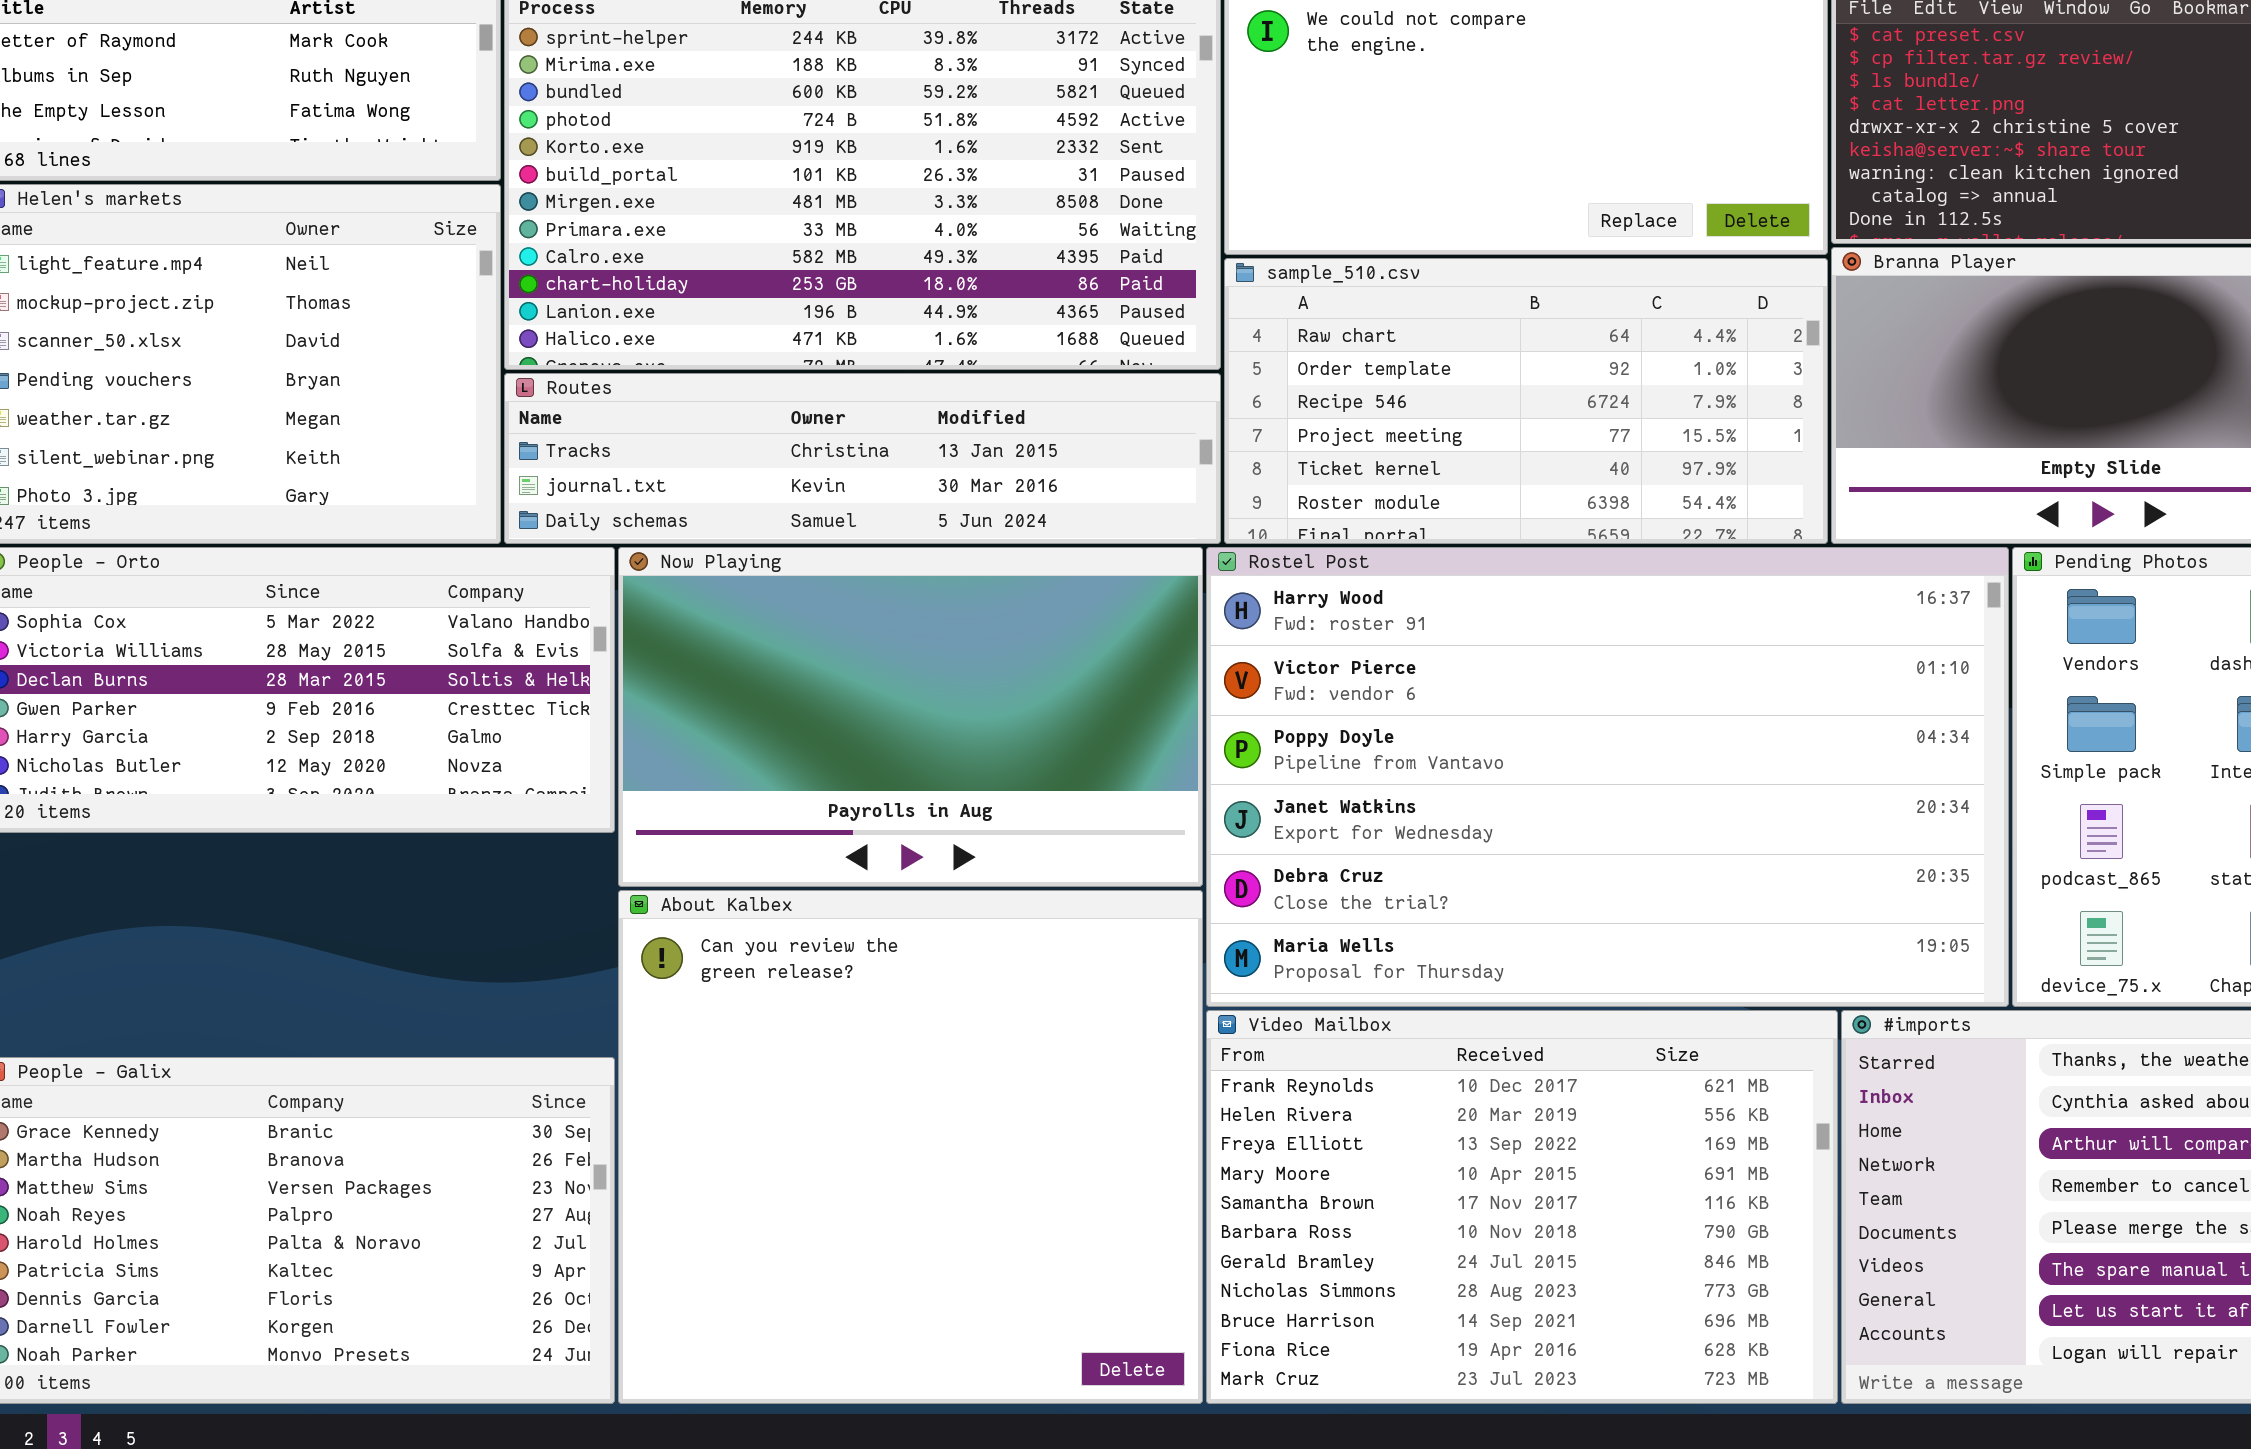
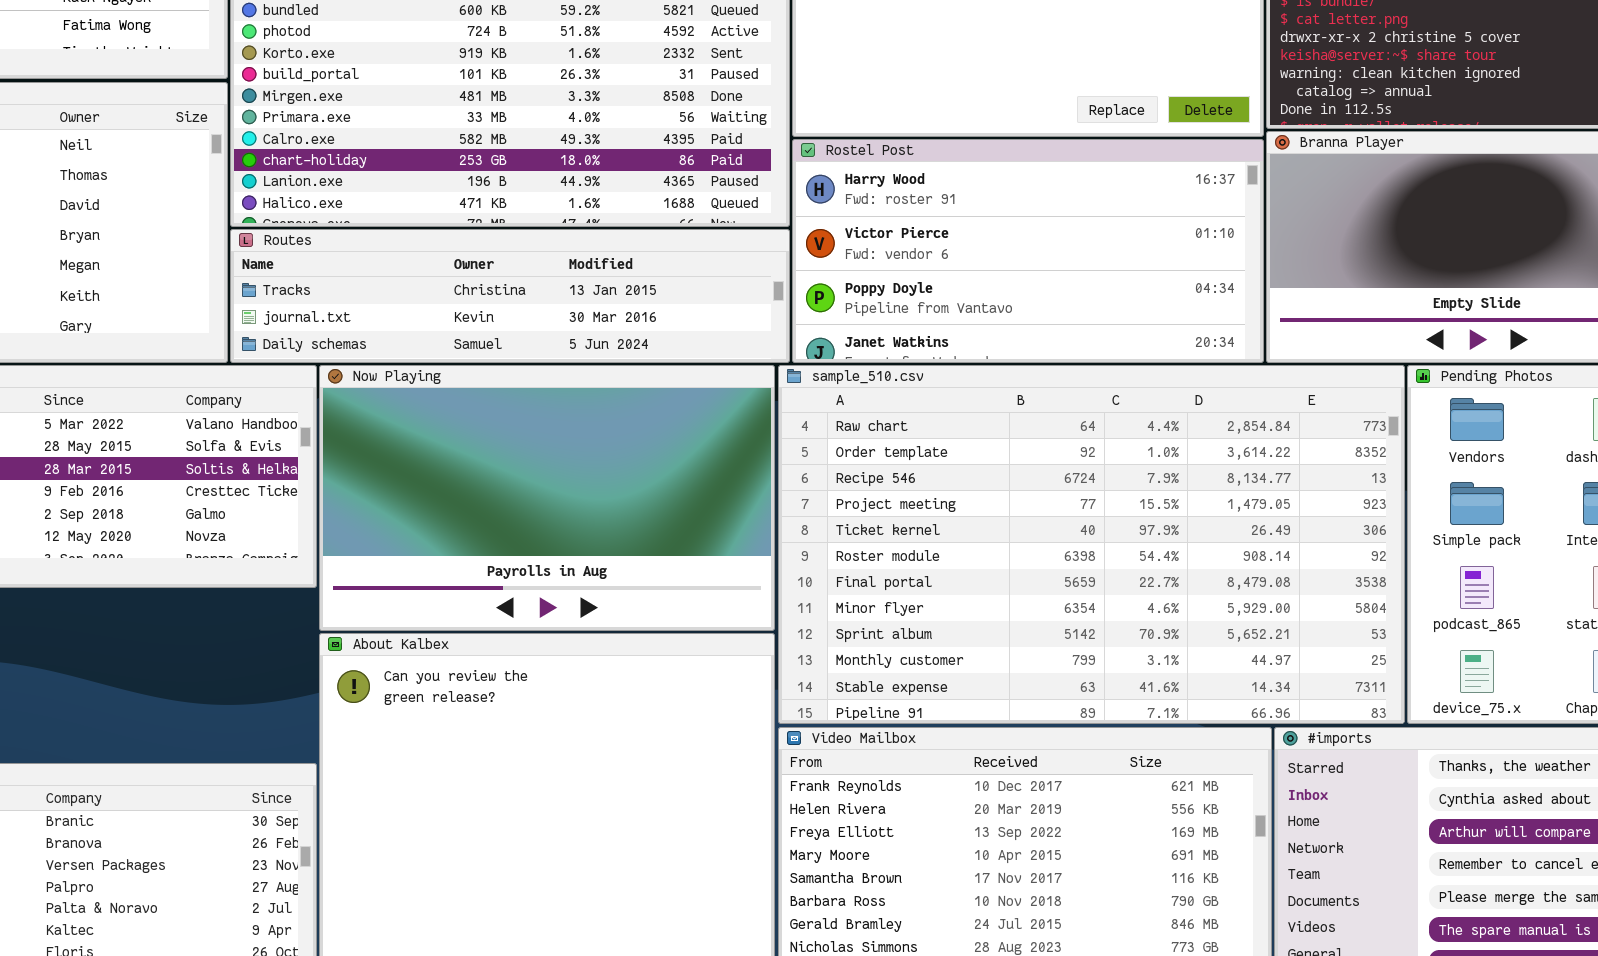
sample_510.csv: [1224,258,1828,544] -> [778,365,1405,724], moved, resized
Rostel Post: [1206,547,2009,1007] -> [792,139,1264,363], moved, resized

